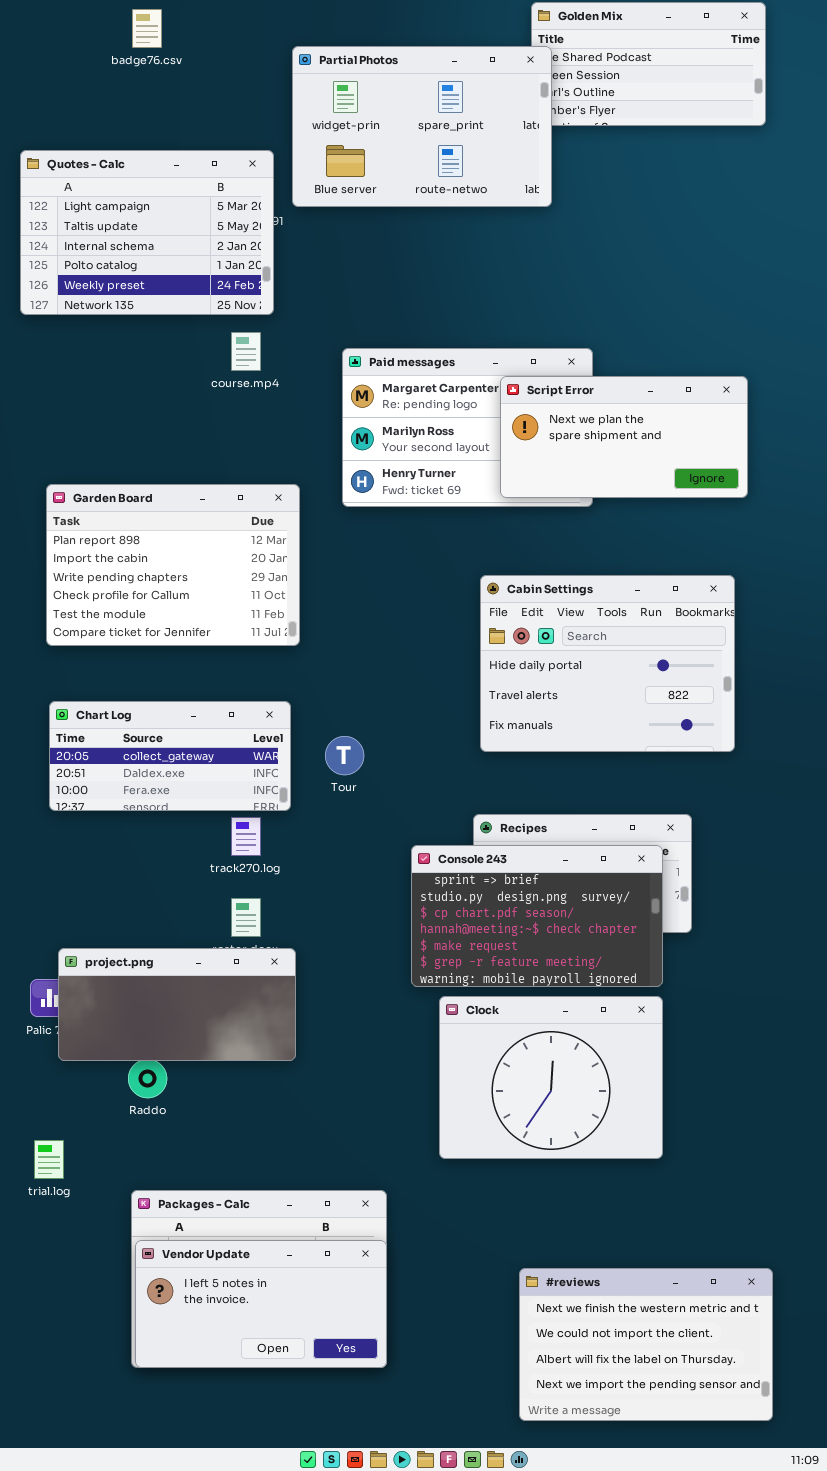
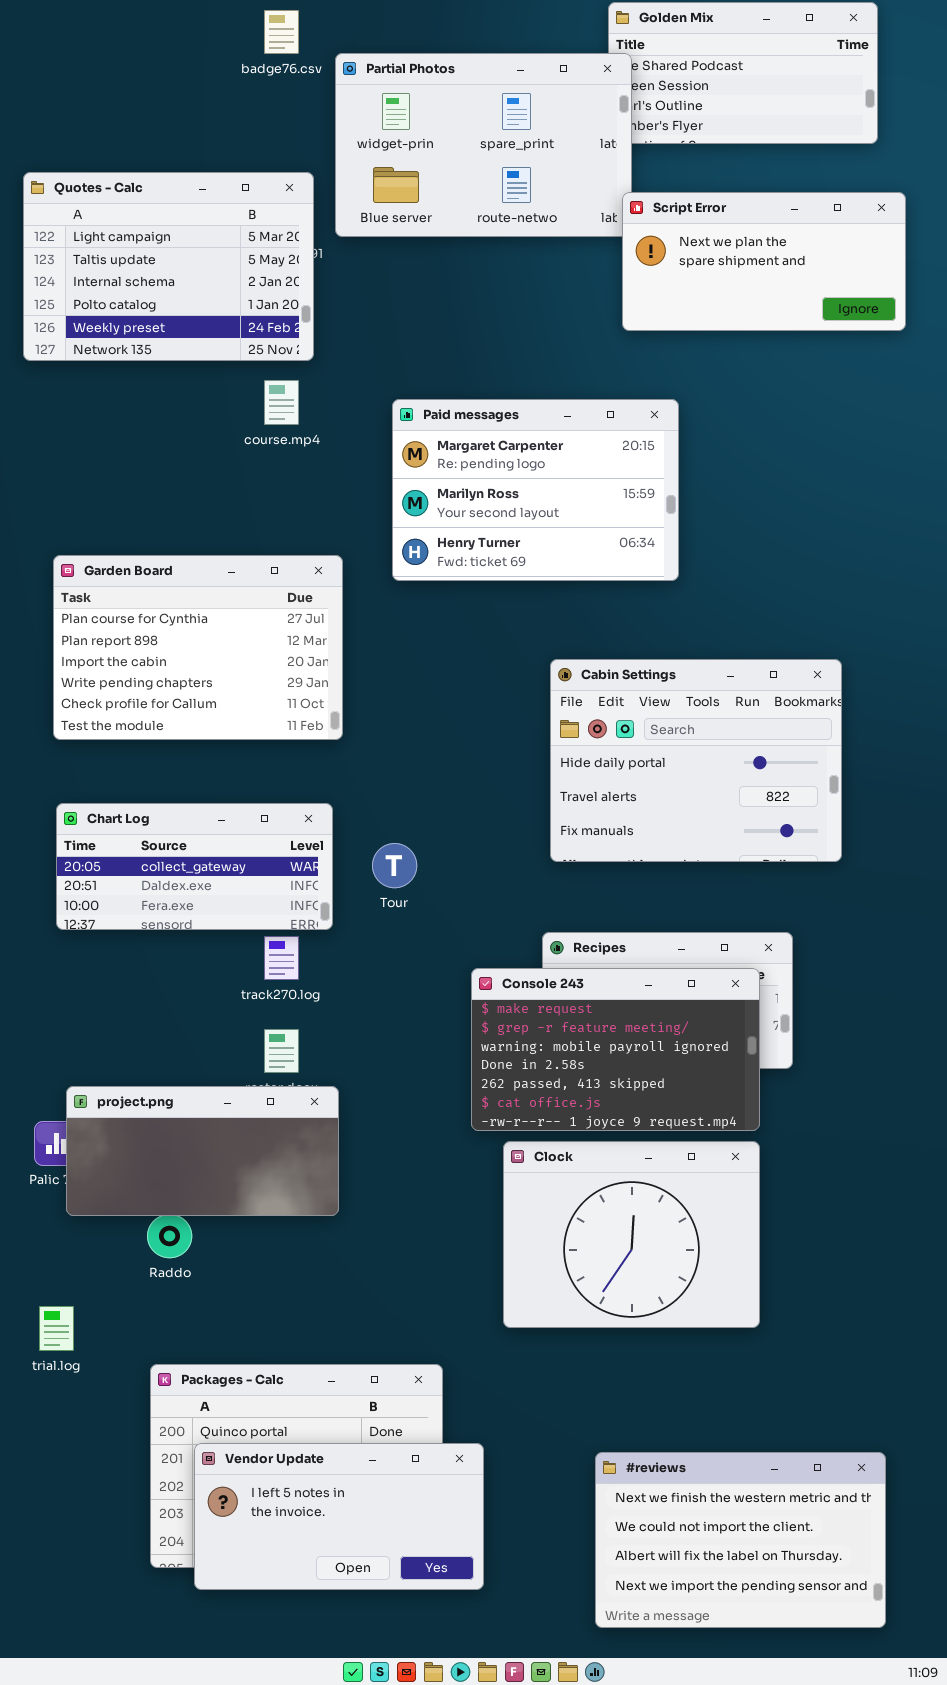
badge76.csv: [132,9,162,48] -> [264,10,299,54], moved
Script Error: [500,376,748,498] -> [622,192,906,331], moved
Garden Board: [46,484,300,646] -> [53,555,343,740], scrolled up 1 row
Console 243: [411,845,663,987] -> [471,968,760,1131], scrolled down 4 rows
Vendor Update: [135,1240,387,1368] -> [194,1443,484,1590], moved

